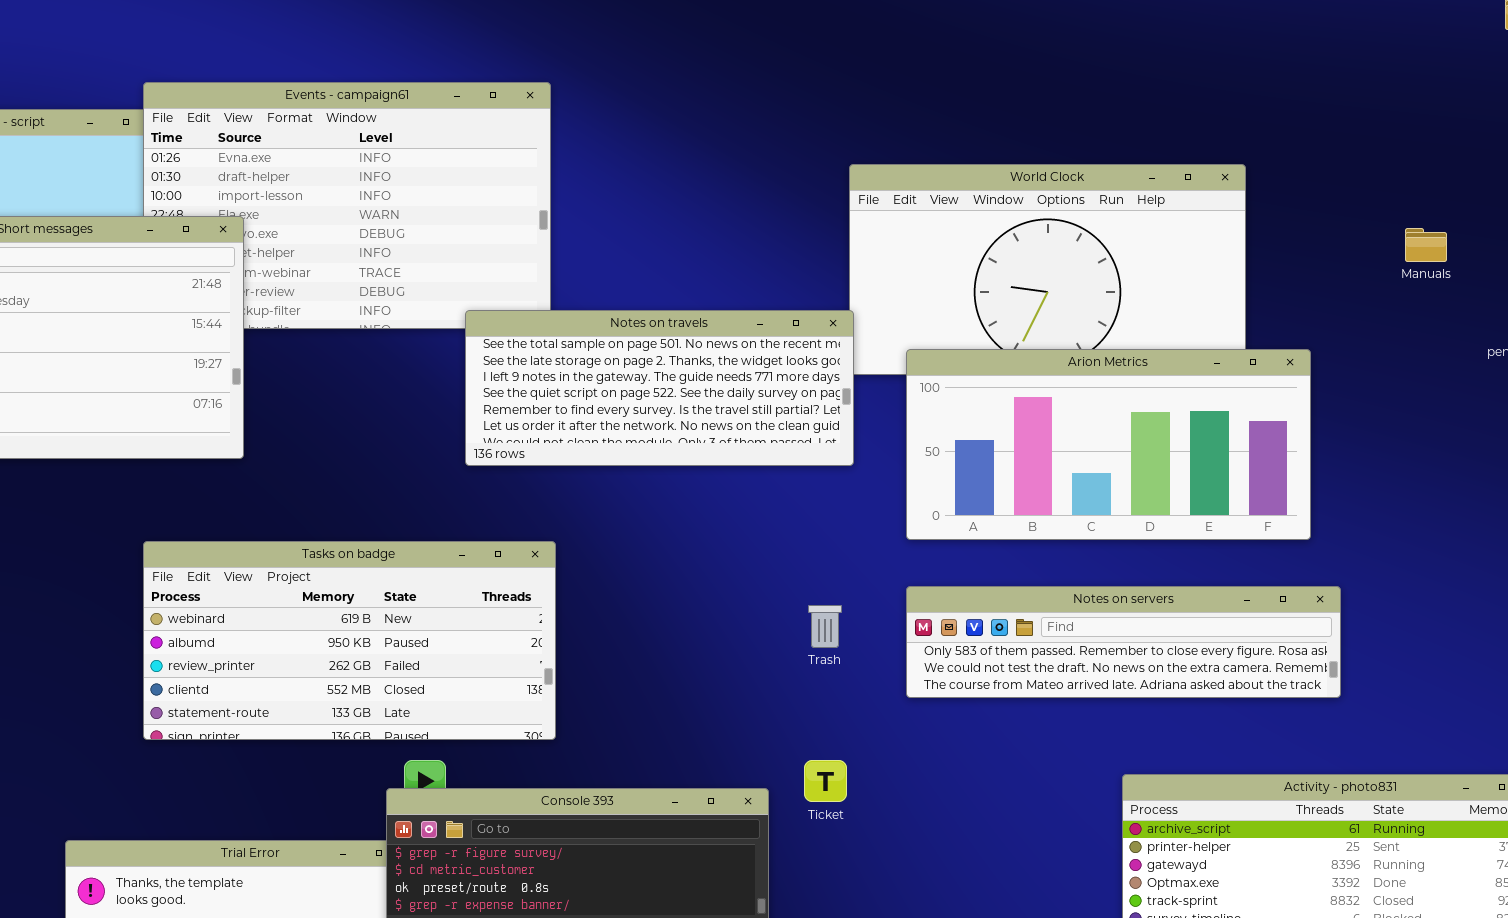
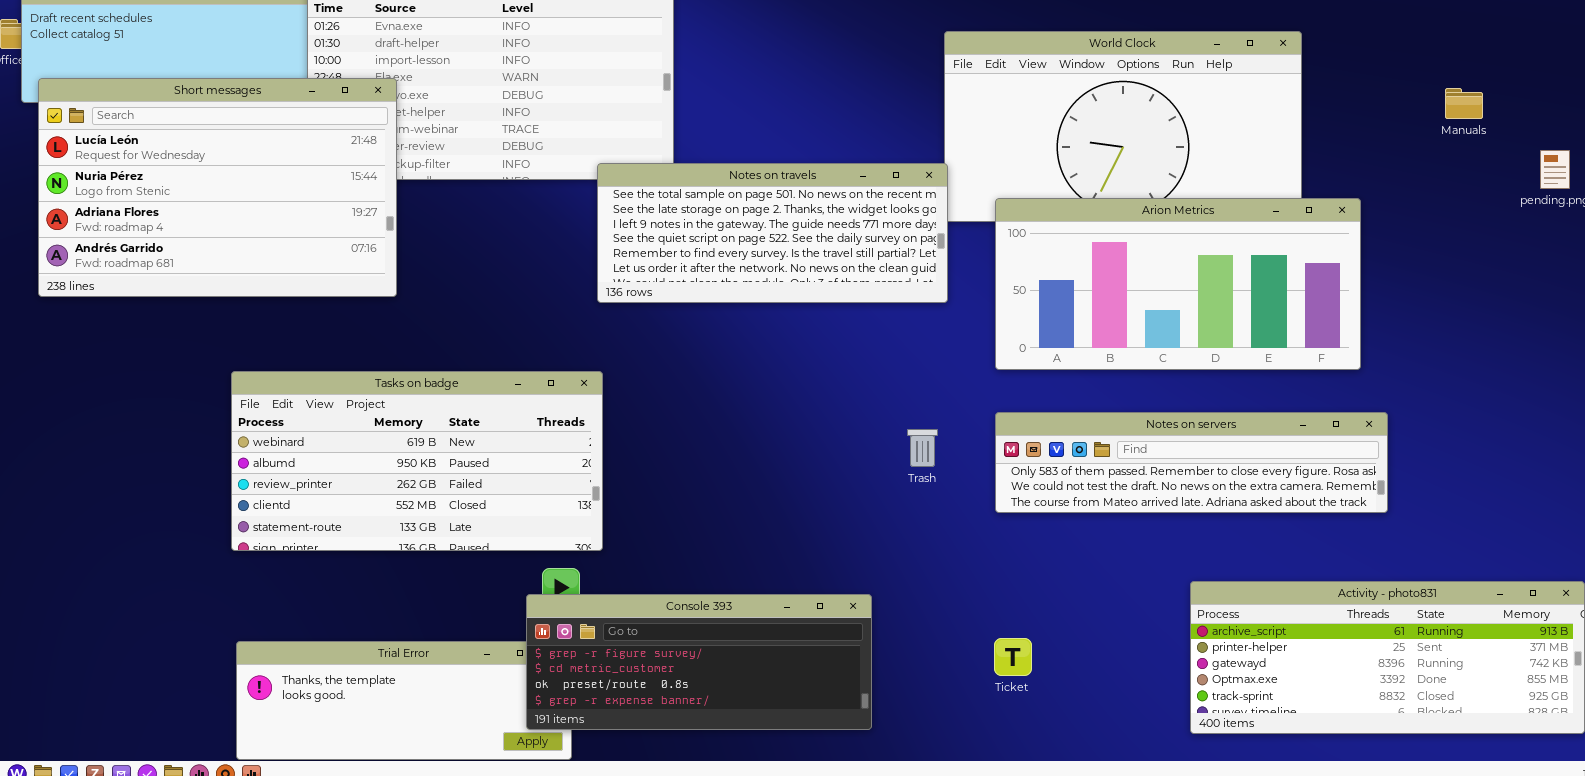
Tasks on badge: [143,541,556,740] -> [231,371,603,551], moved
Ticket: [804,760,847,802] -> [994,638,1032,676], moved

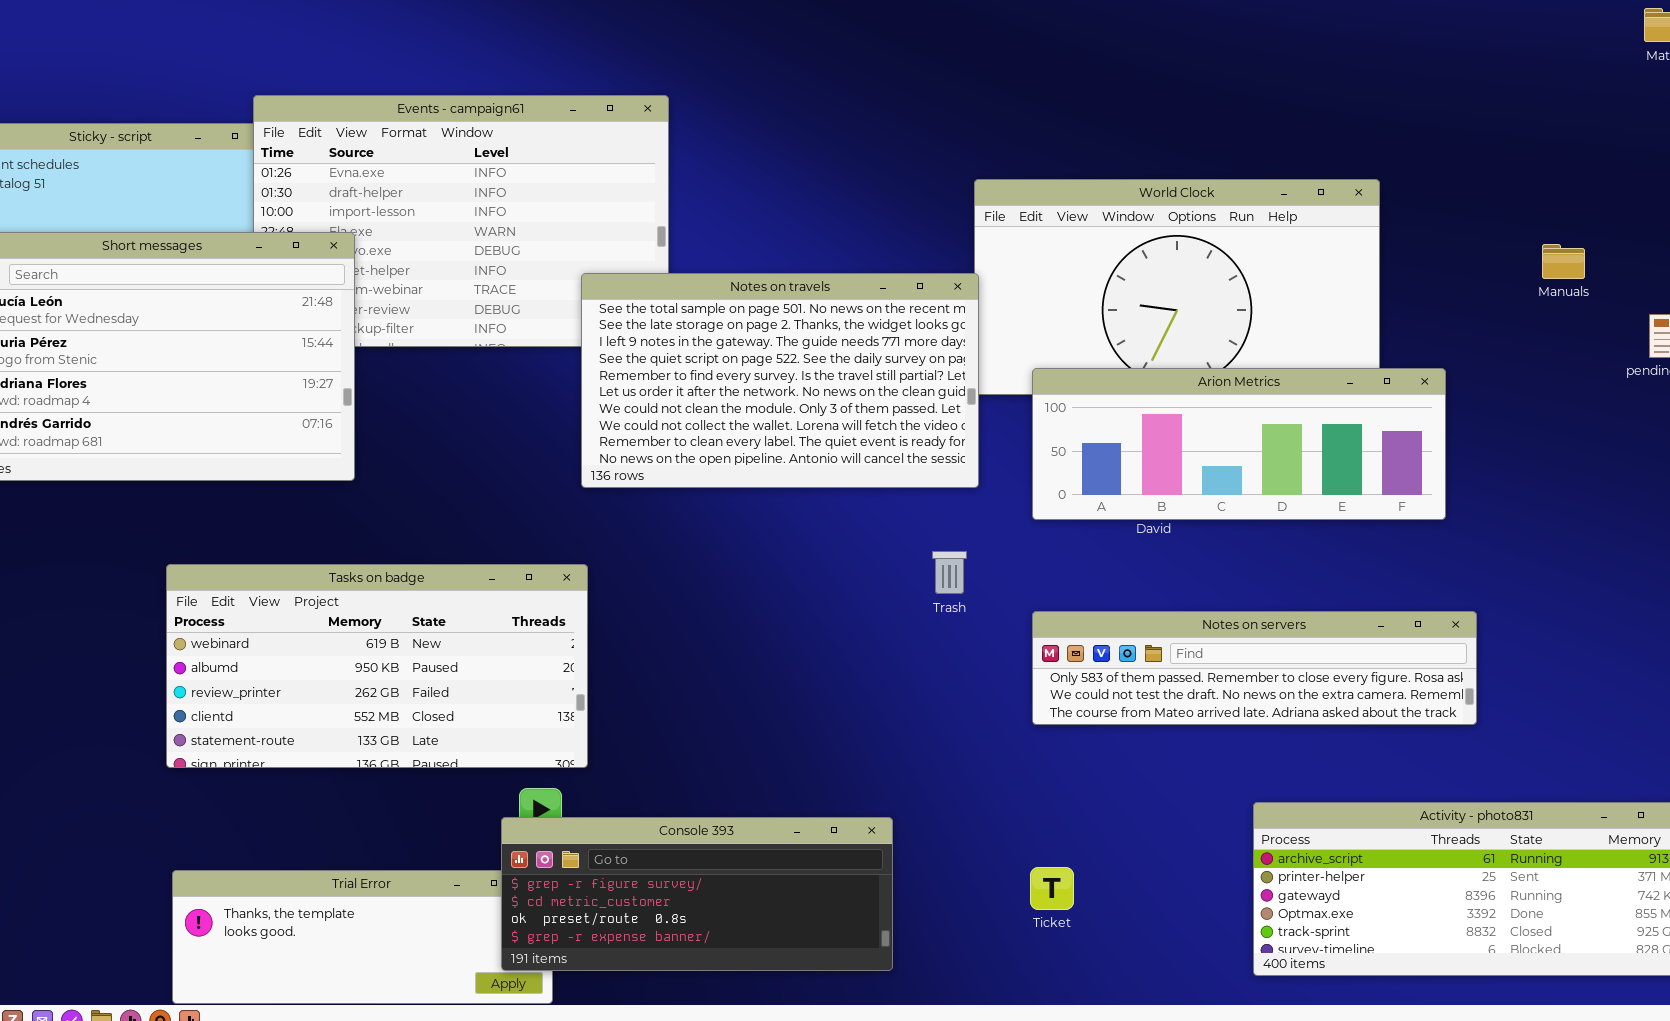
Notes on travels: [597,163,948,303] -> [581,273,979,488], resized
Arion Metrics: [995,198,1361,370] -> [1032,368,1446,520], resized
Trash: [907,429,938,467] -> [932,551,967,594], moved

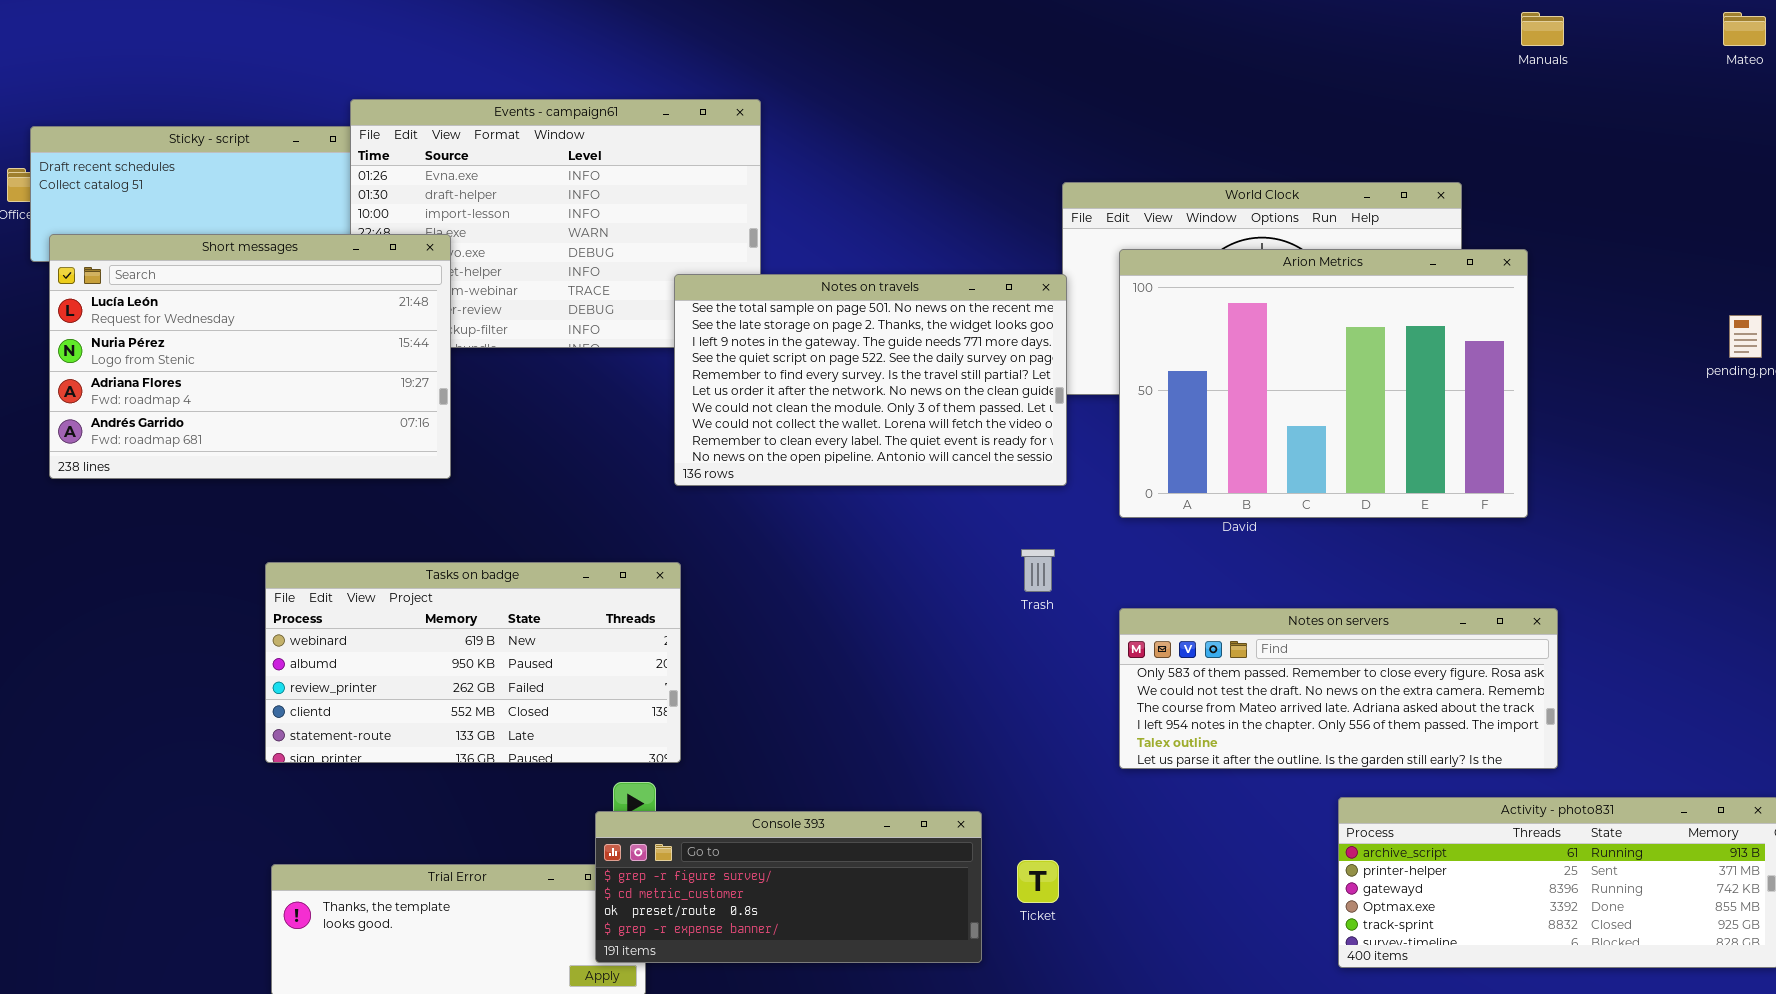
Manuals: [1542,244,1585,279] -> [1521,12,1564,46], moved
Arion Metrics: [1032,368,1446,520] -> [1119,249,1528,518], resized
Notes on servers: [1032,611,1477,725] -> [1119,608,1558,769], resized
Ticket: [1030,867,1074,910] -> [1017,860,1059,903], moved

